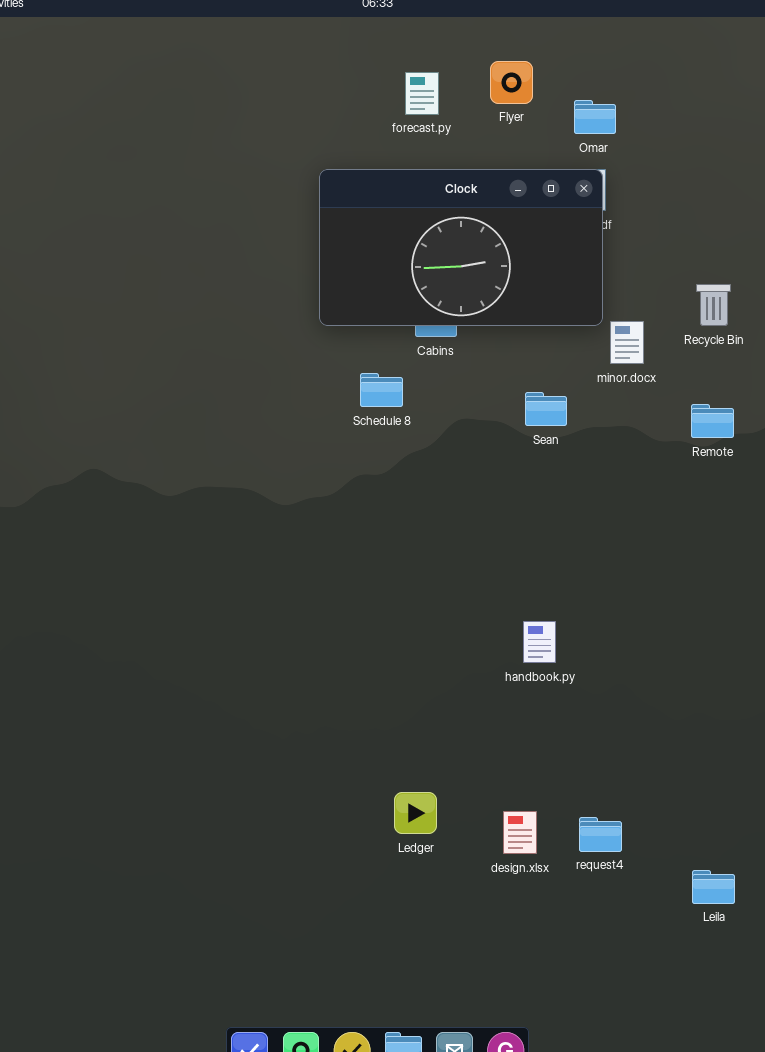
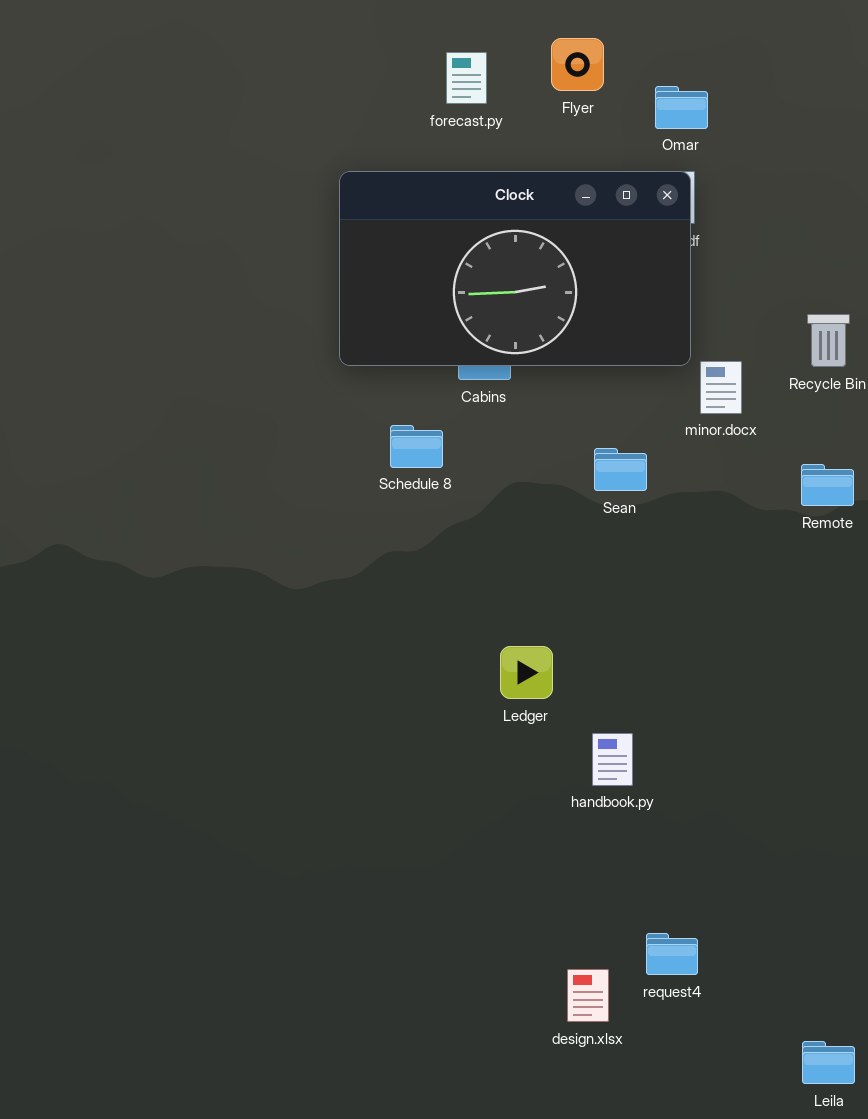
Ledger: [394,792,437,834] -> [500,646,553,699], moved
request4: [579,817,622,852] -> [646,933,698,975], moved

